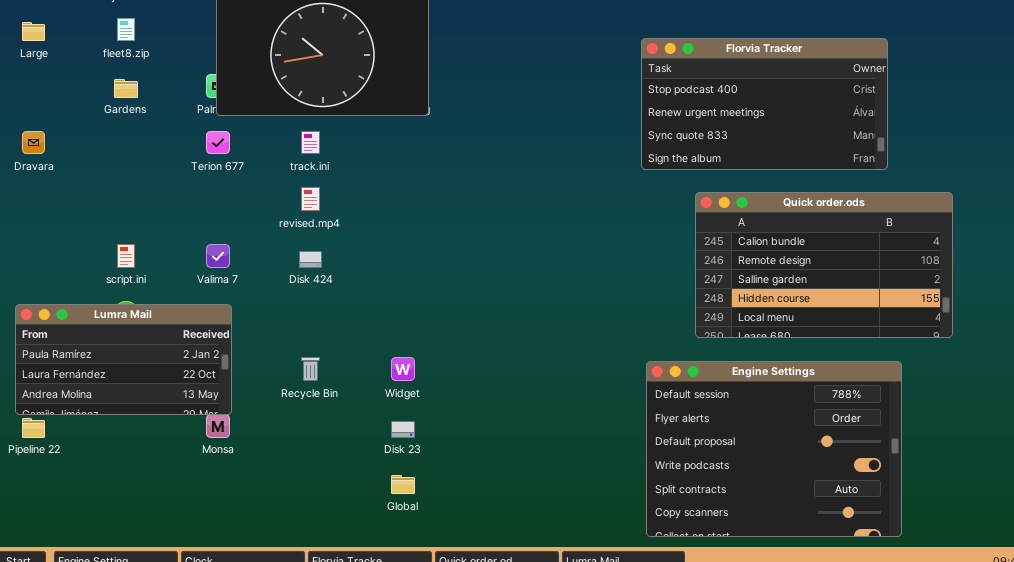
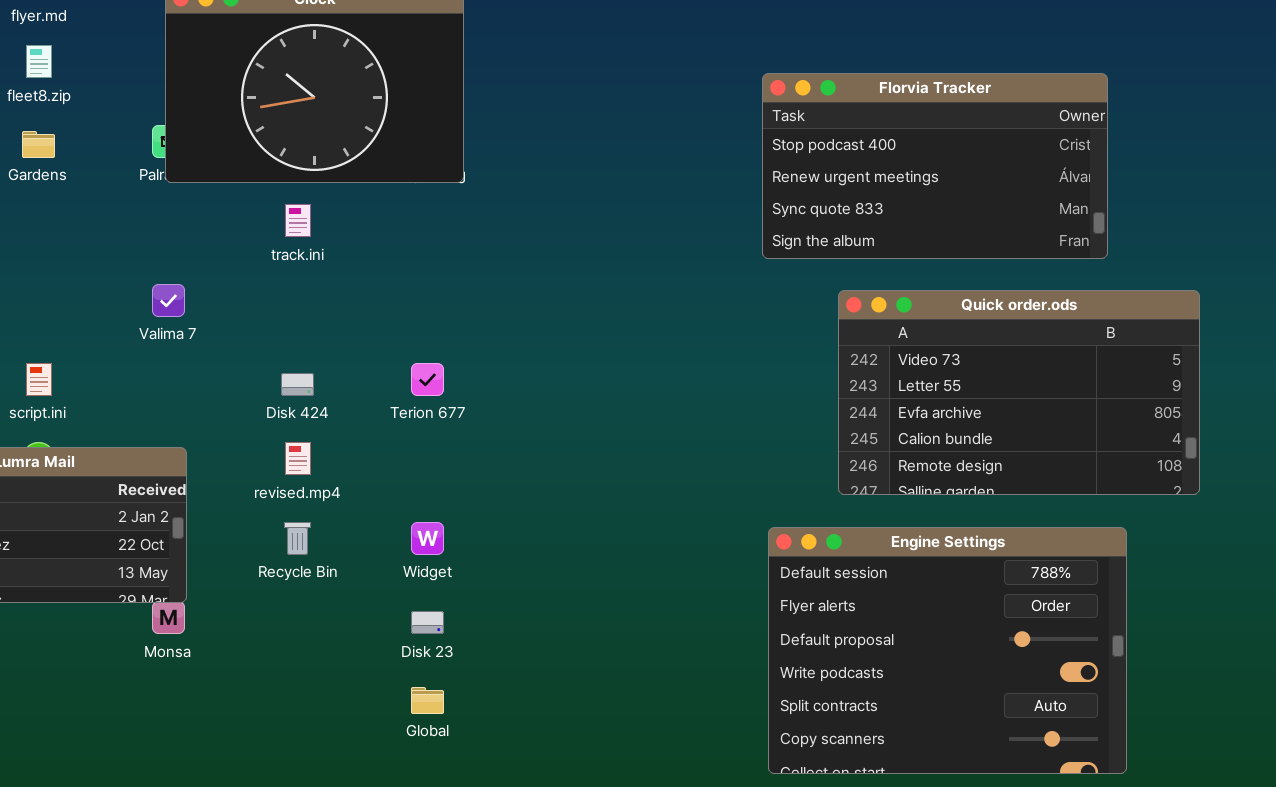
Terion 677: [206,131,230,154] -> [411,363,444,396], moved
revised.mp4: [301,187,320,211] -> [285,442,311,475], moved
Quick order.ods: [695,192,953,338] -> [838,290,1200,495], scrolled up 3 rows
Valima 7: [206,244,230,268] -> [152,284,185,317], moved

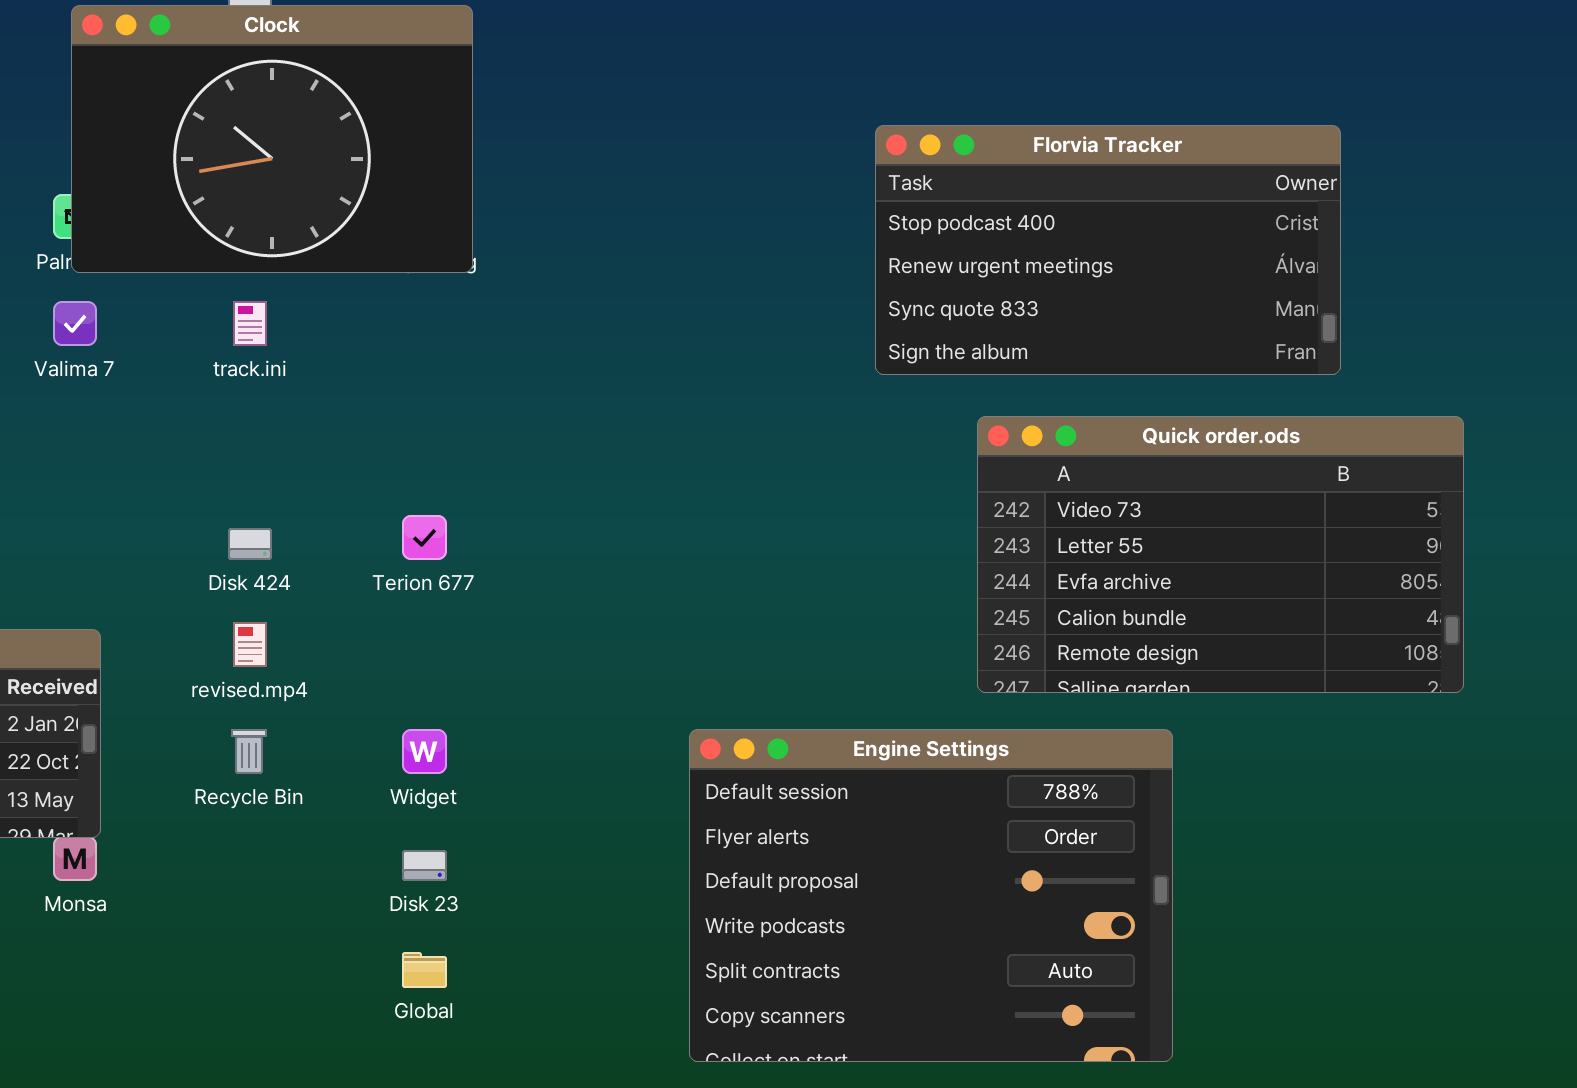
Valima 7: [152,284,185,317] -> [53,301,97,346], moved
Engine Settings: [768,527,1127,774] -> [689,729,1173,1062], moved

